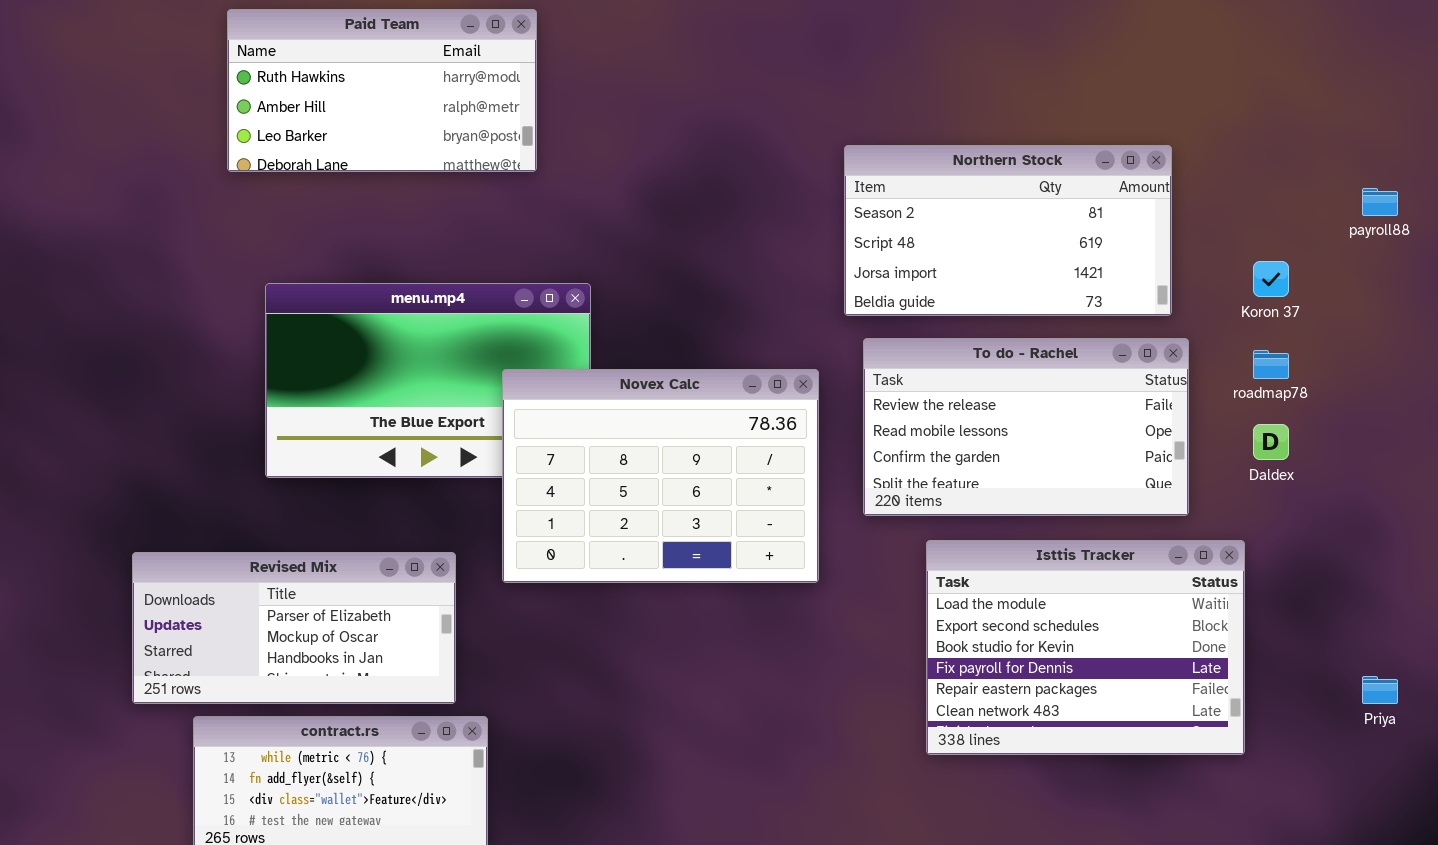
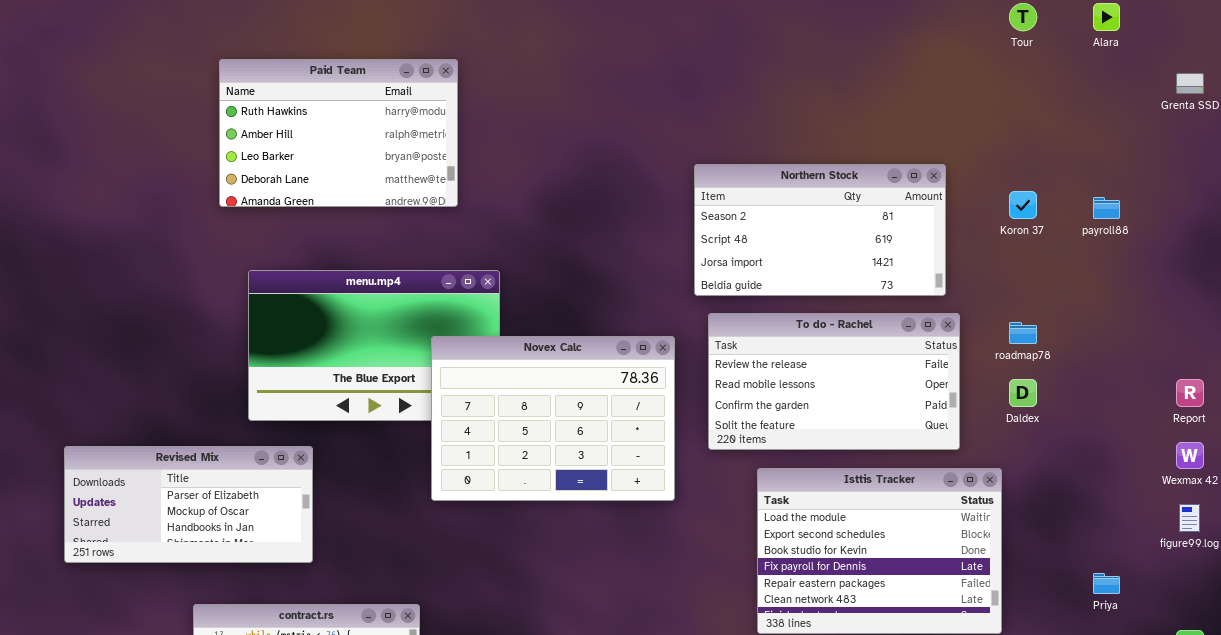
Paid Team: [227,9,537,172] -> [219,59,458,207], resized
Koron 37: [1253,261,1289,297] -> [1009,191,1037,219], moved
Revised Mix: [132,552,456,704] -> [64,446,313,563], moved

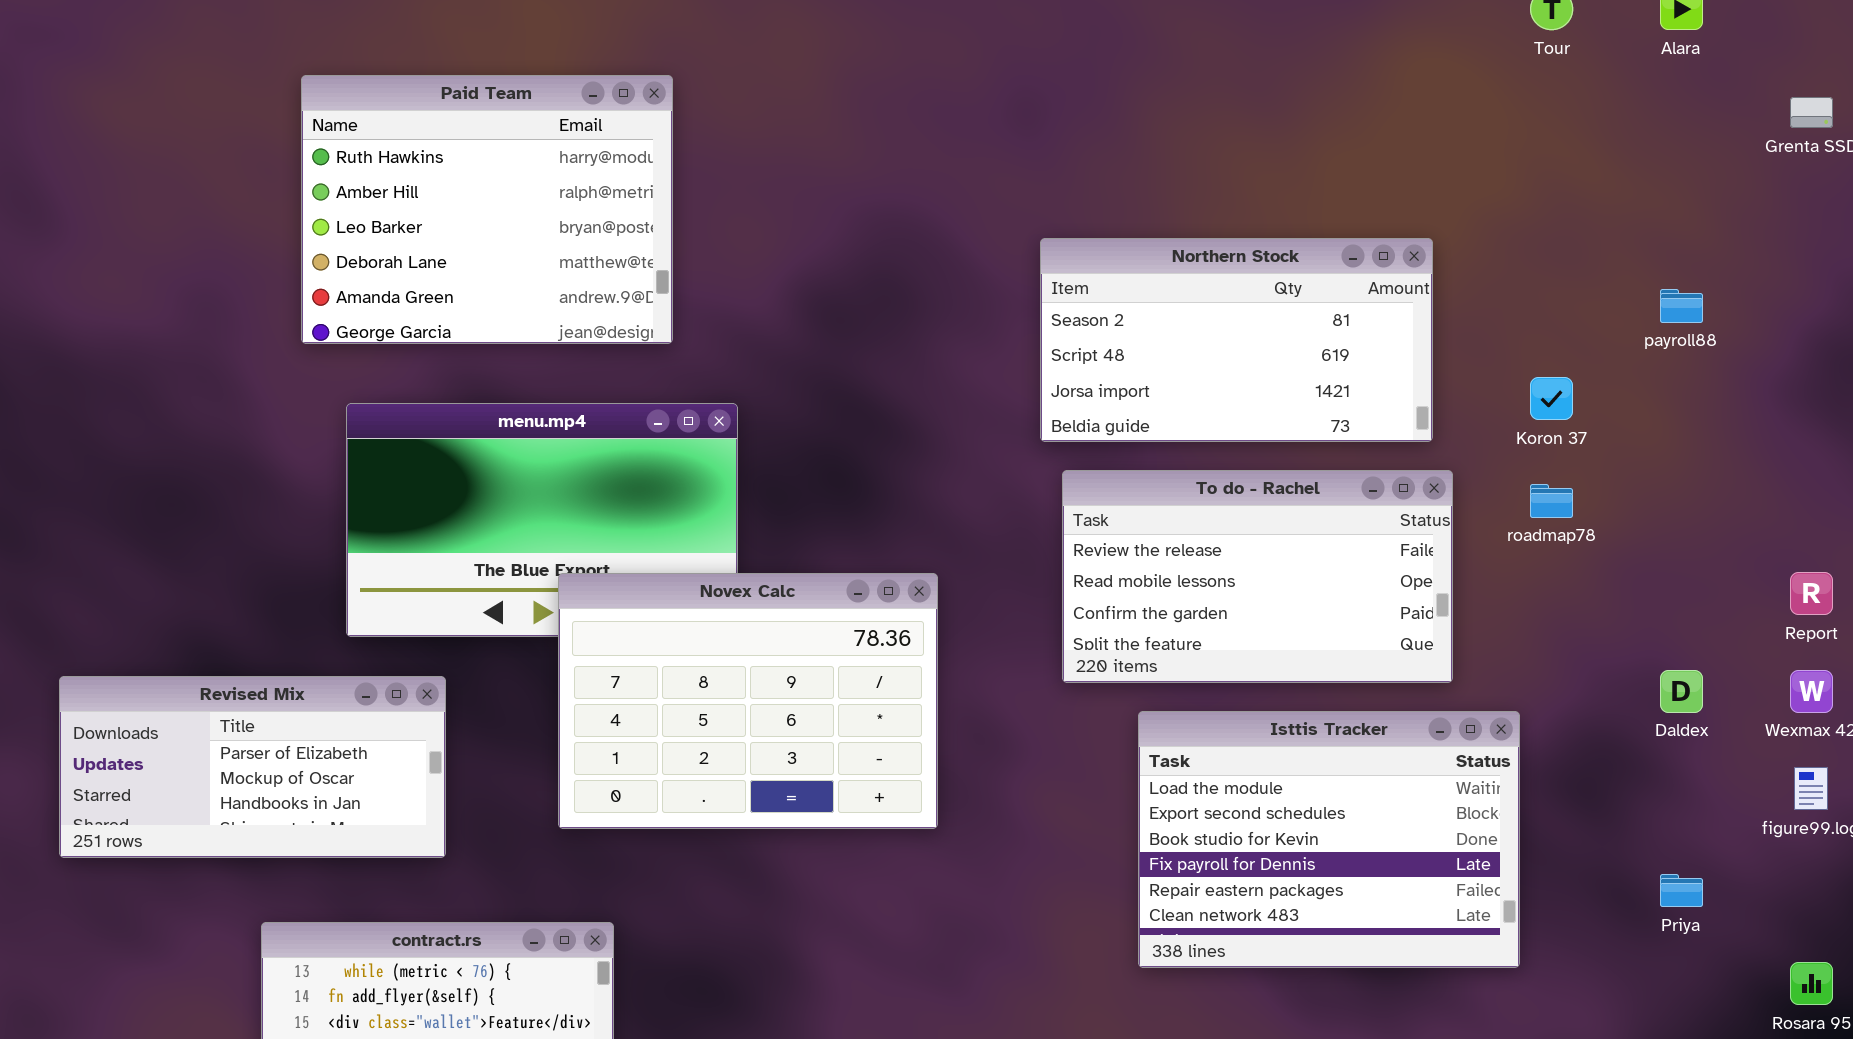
Paid Team: [219,59,458,207] -> [301,75,673,344], resized
Koron 37: [1009,191,1037,219] -> [1530,377,1573,420], moved
Novex Calc: [431,336,675,501] -> [558,573,938,829], moved
Daldex: [1009,379,1037,407] -> [1660,670,1703,713], moved

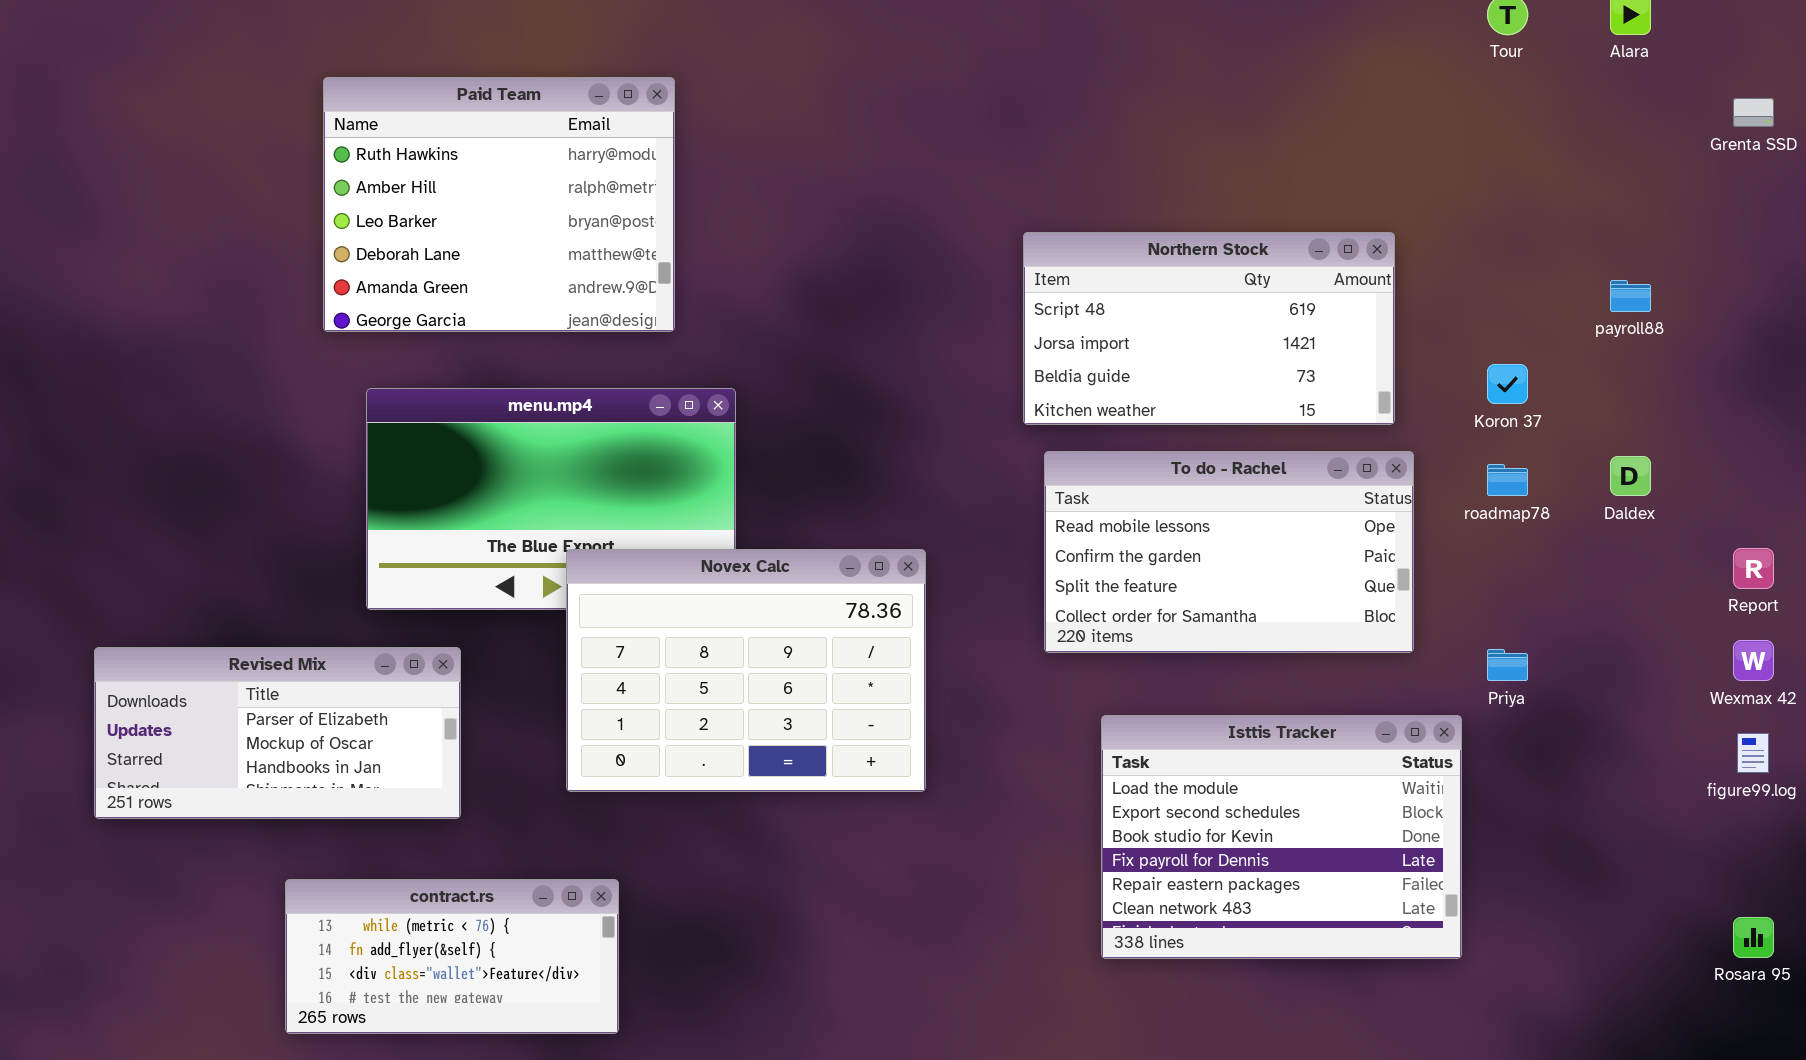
Northern Stock: [1040,238,1433,442] -> [1023,232,1395,425], scrolled down 1 row
To do - Rachel: [1062,470,1453,683] -> [1044,451,1414,653], scrolled down 1 row
Daldex: [1660,670,1703,713] -> [1610,456,1651,496], moved
Isttis Tracker: [1138,711,1520,968] -> [1101,715,1462,959], moved
Priya: [1660,874,1703,907] -> [1487,649,1528,681], moved

